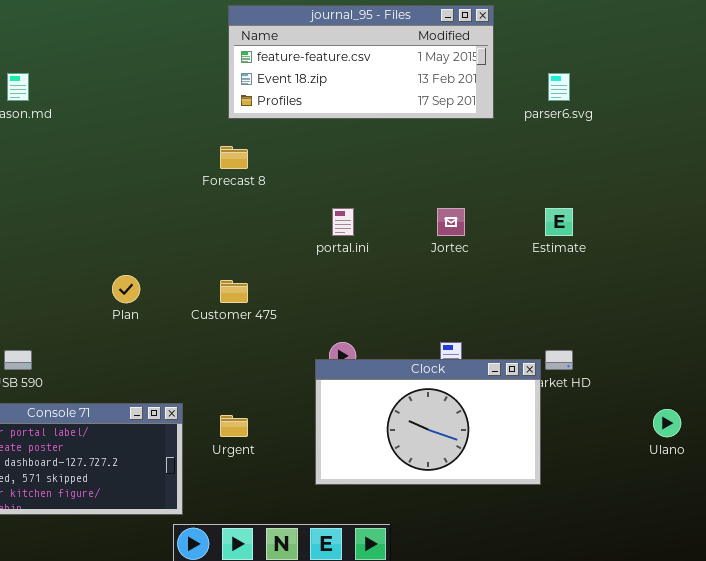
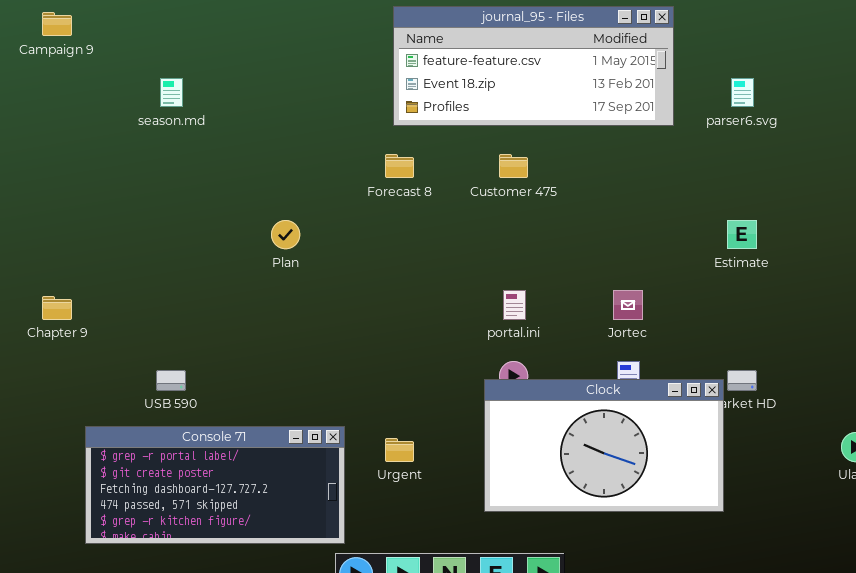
portal.ini: [332,208,354,236] -> [503,290,526,320], moved
Jortec: [437,208,465,236] -> [613,290,643,320], moved
Plan: [112,275,140,303] -> [271,220,300,249], moved
Customer 475: [220,280,248,303] -> [499,154,528,178], moved

